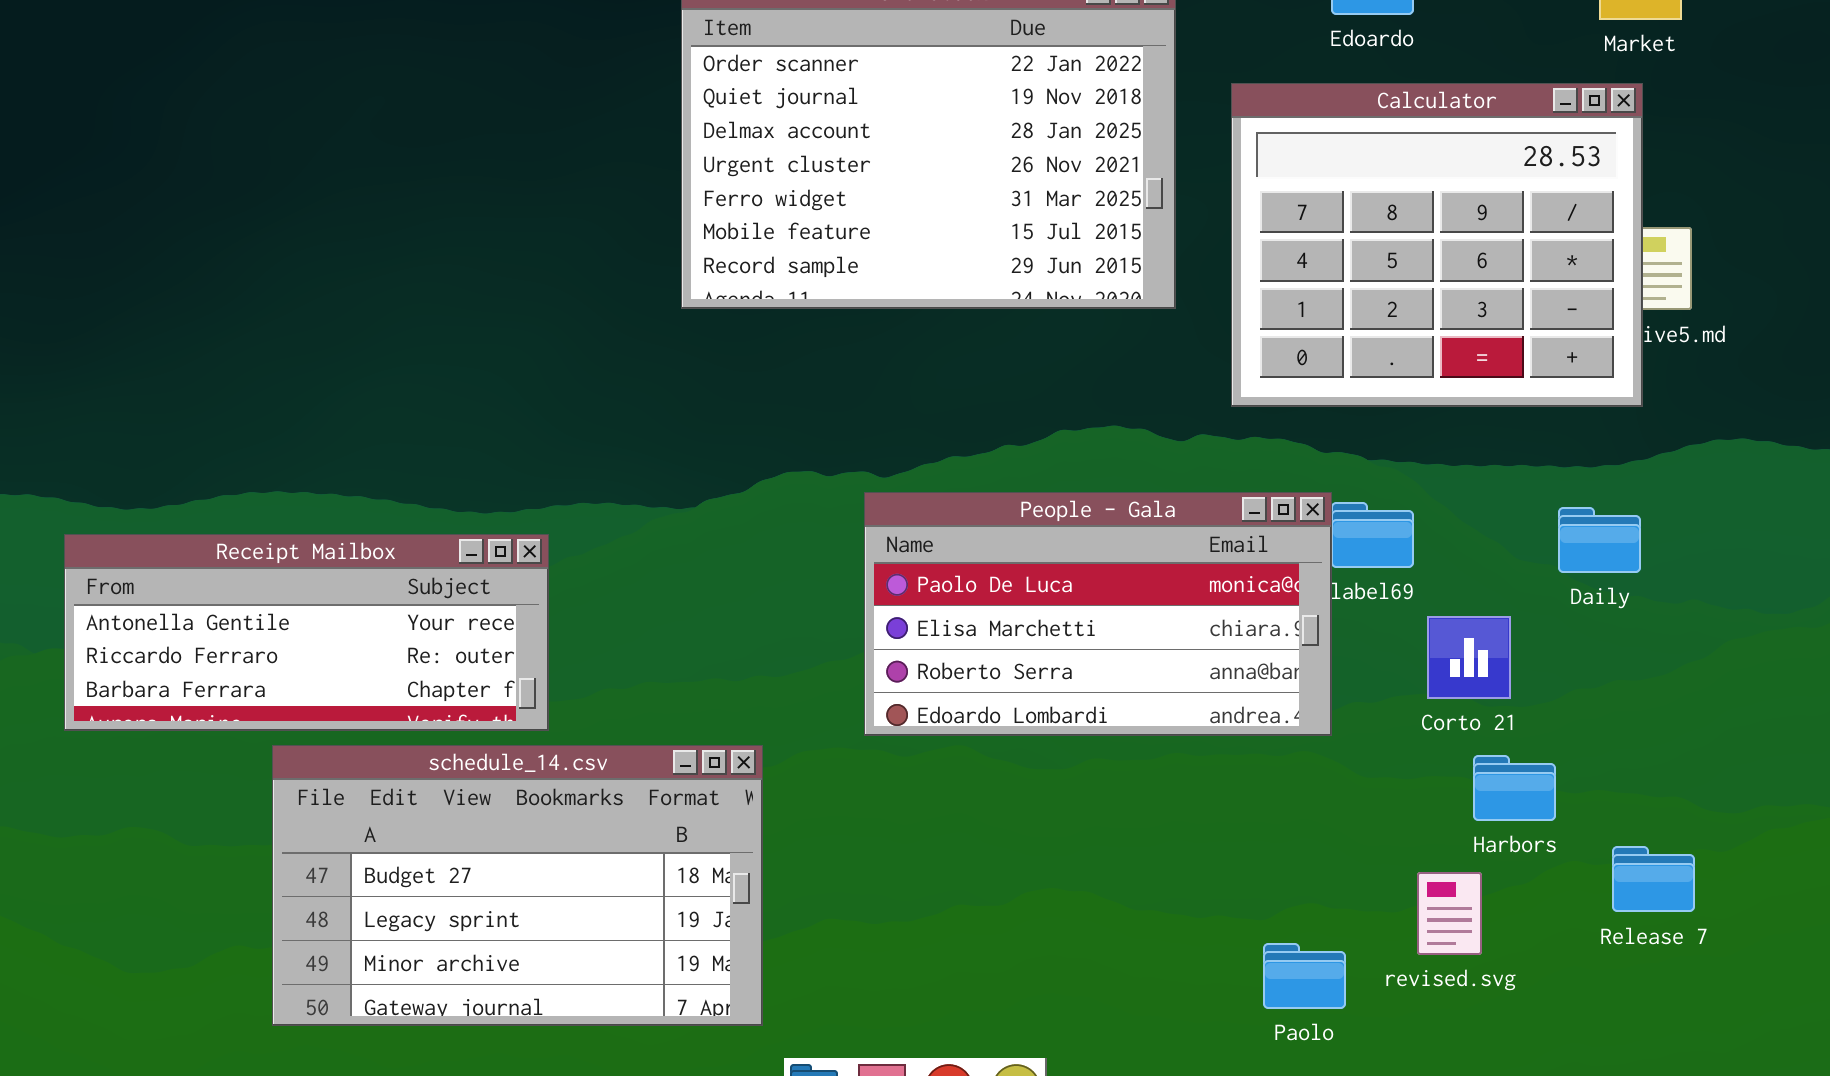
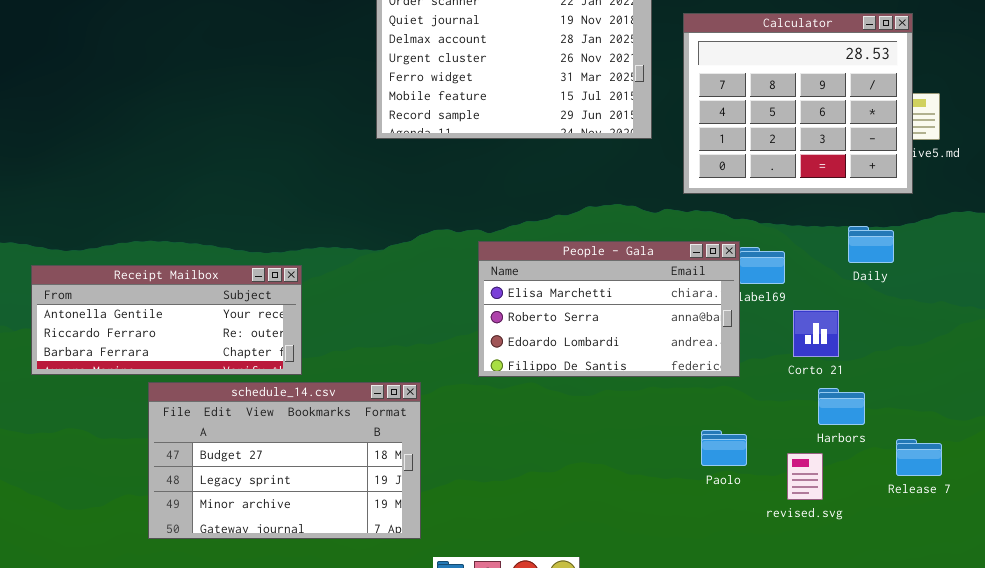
People - Gala: [864,492,1332,736] -> [478,241,740,377], scrolled down 1 row
Daily: [1558,507,1641,573] -> [848,226,894,263], moved
Paolo: [1263,943,1346,1009] -> [701,430,747,466], moved

